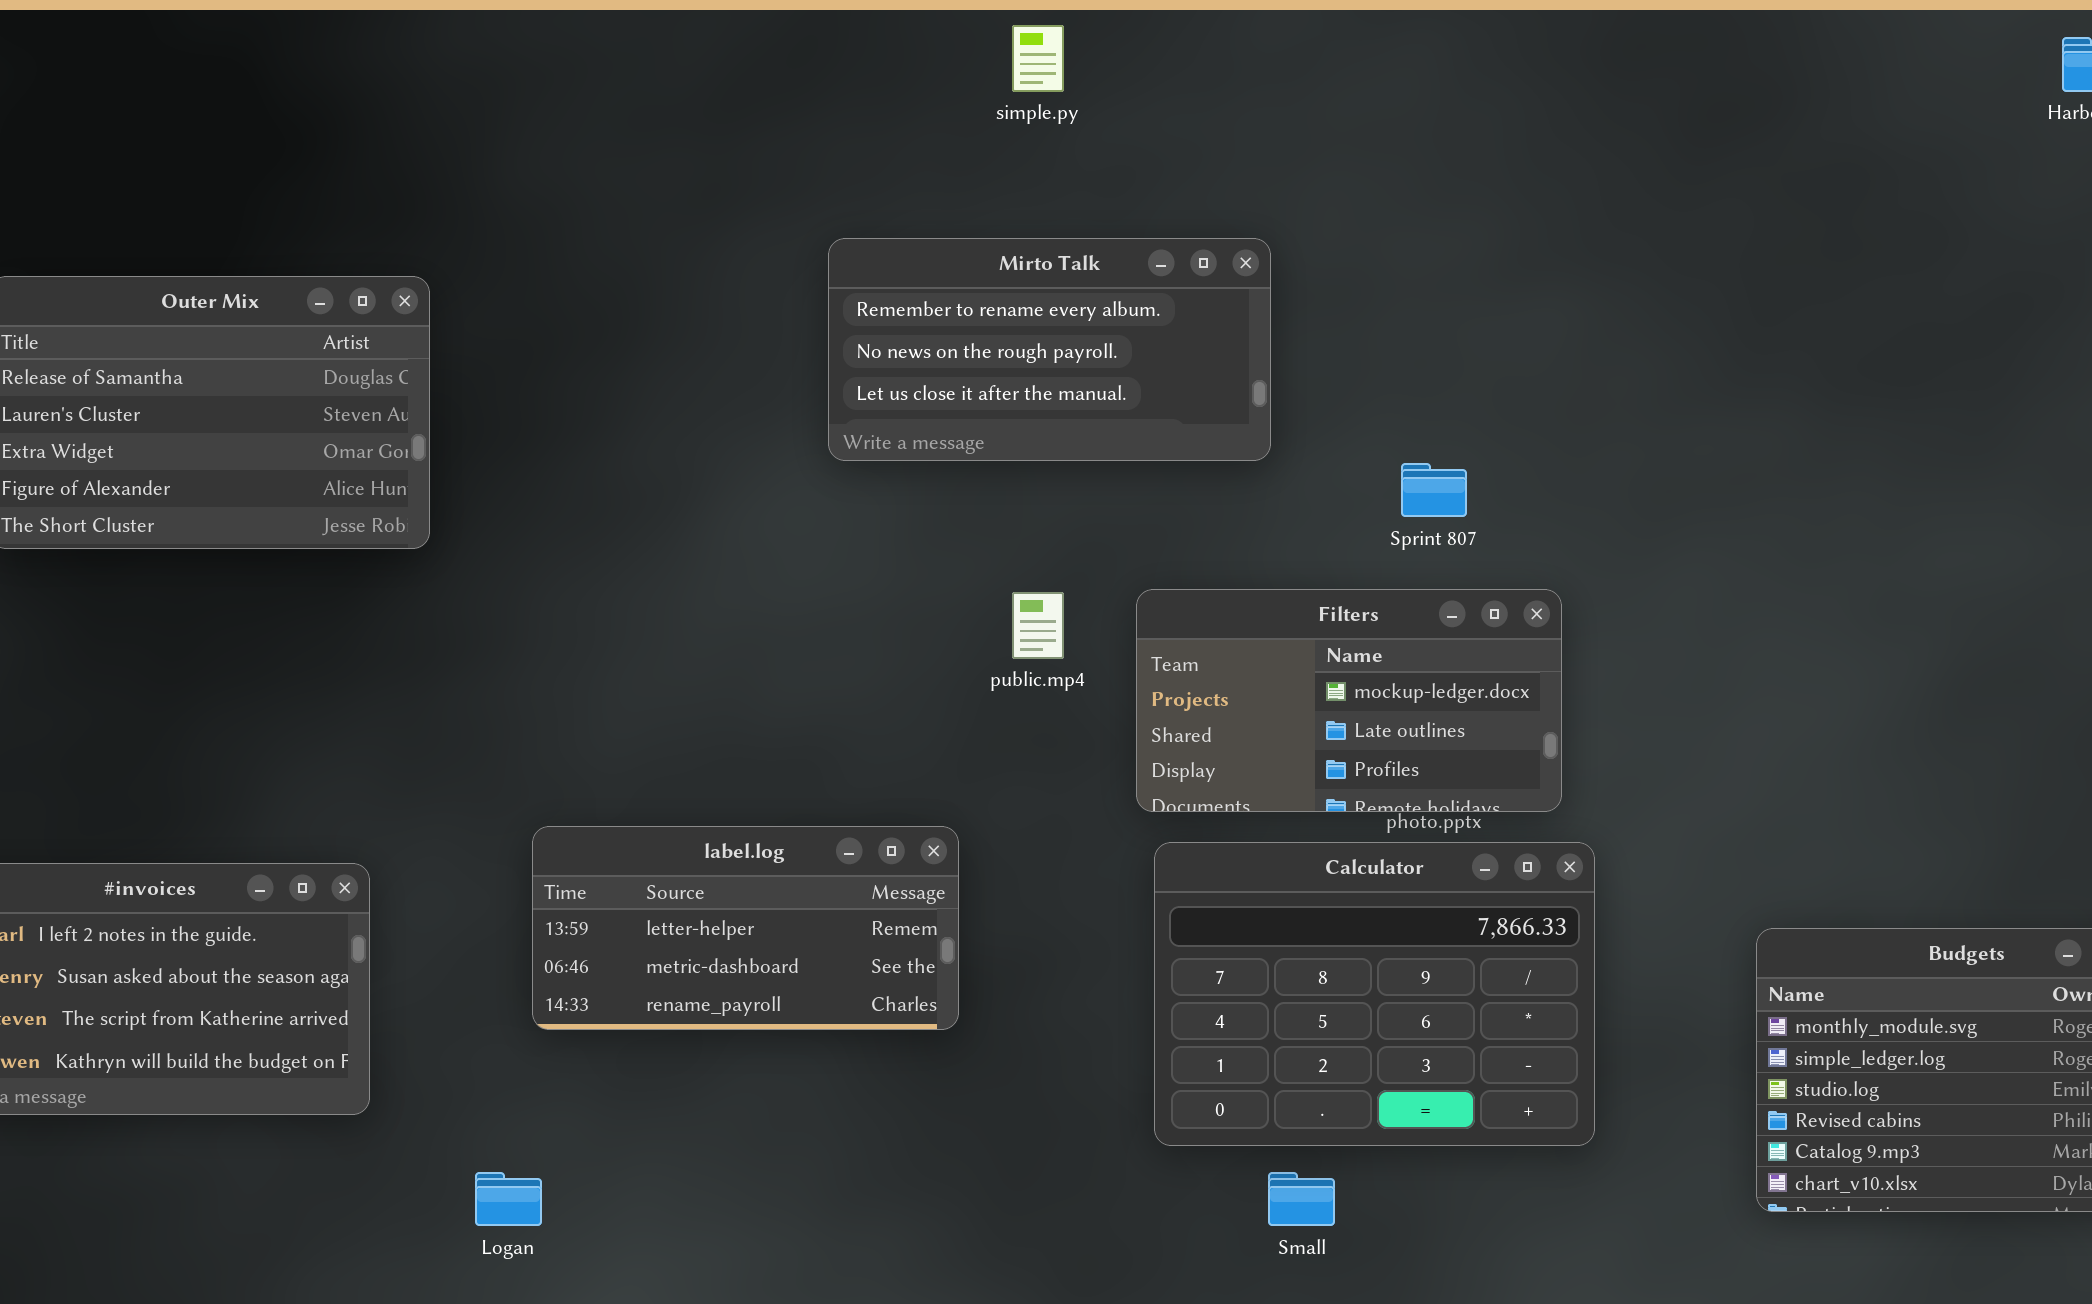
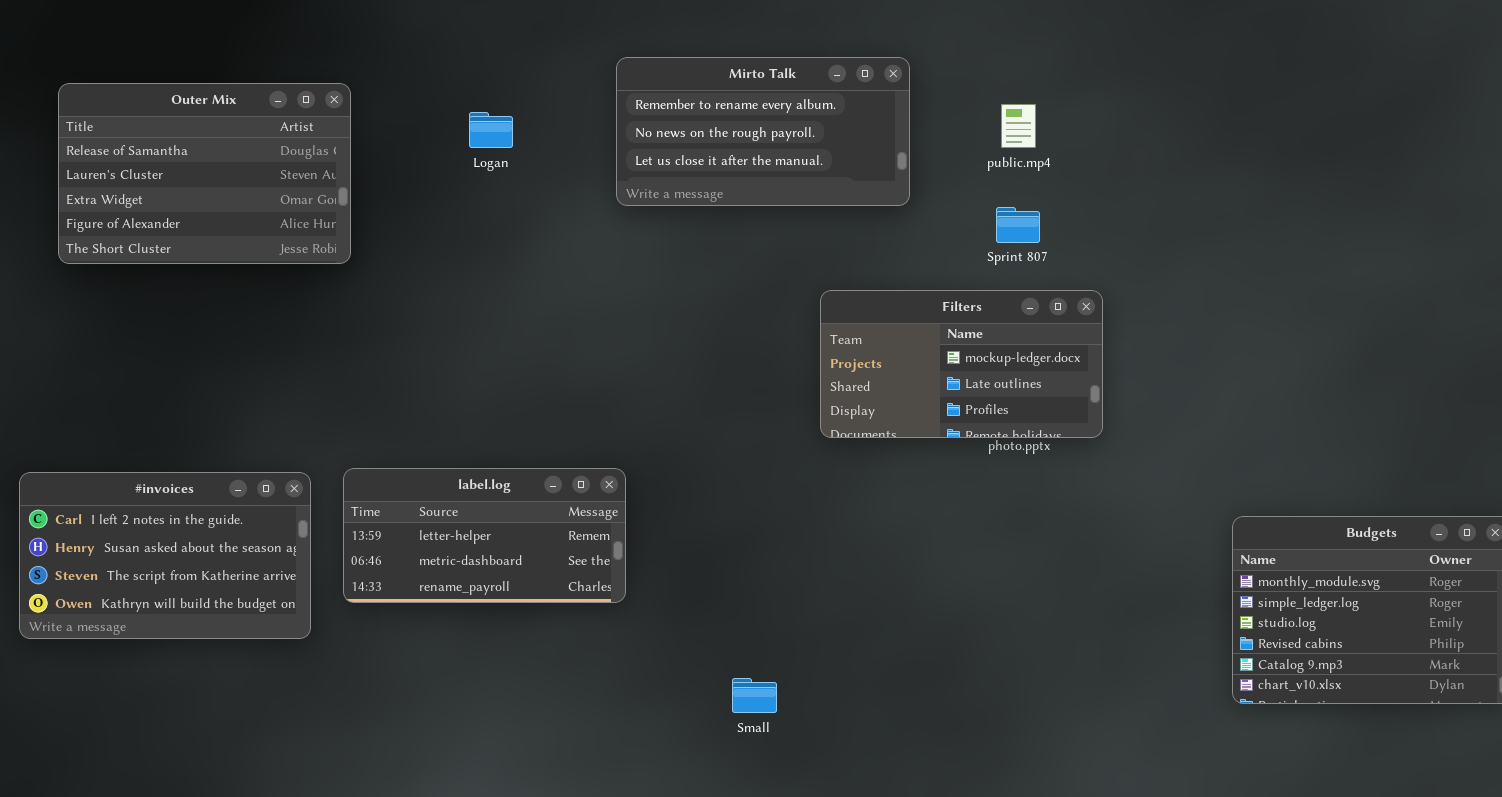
public.mp4: [1012,592,1064,659] -> [1001,104,1036,148], moved
label.log: [532,826,959,1030] -> [343,468,626,603], moved
Calculator: [1154,842,1595,1146] -> none, closed
Logan: [475,1172,542,1226] -> [469,112,513,148], moved
Small: [1268,1172,1335,1226] -> [732,678,777,713], moved

